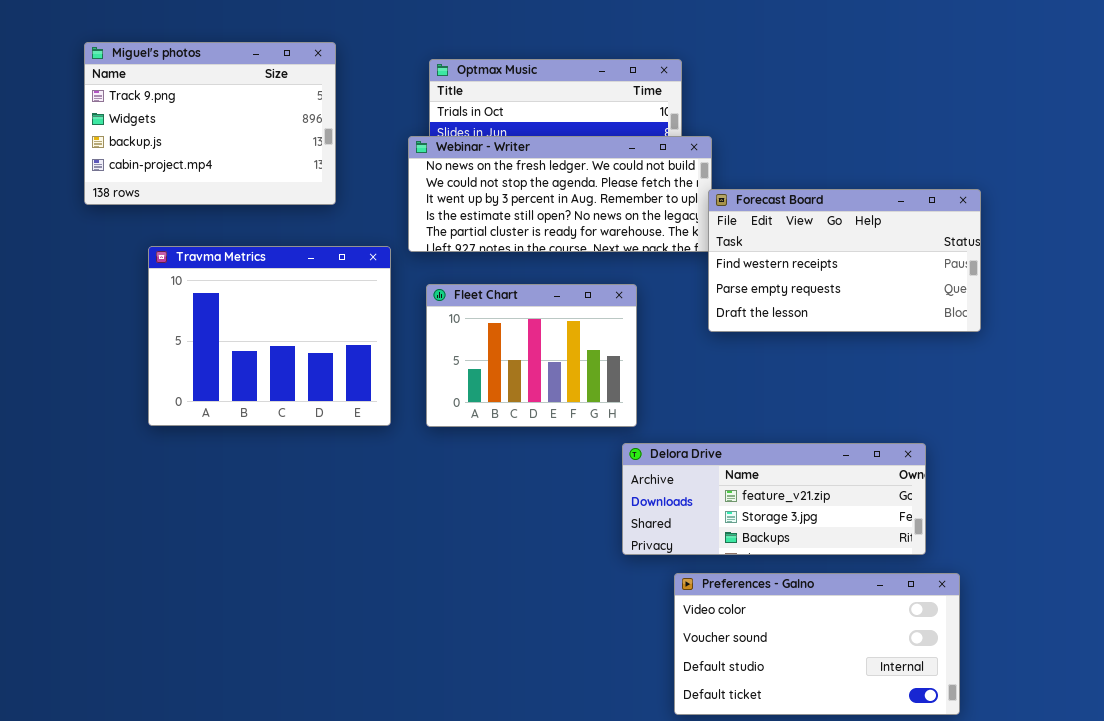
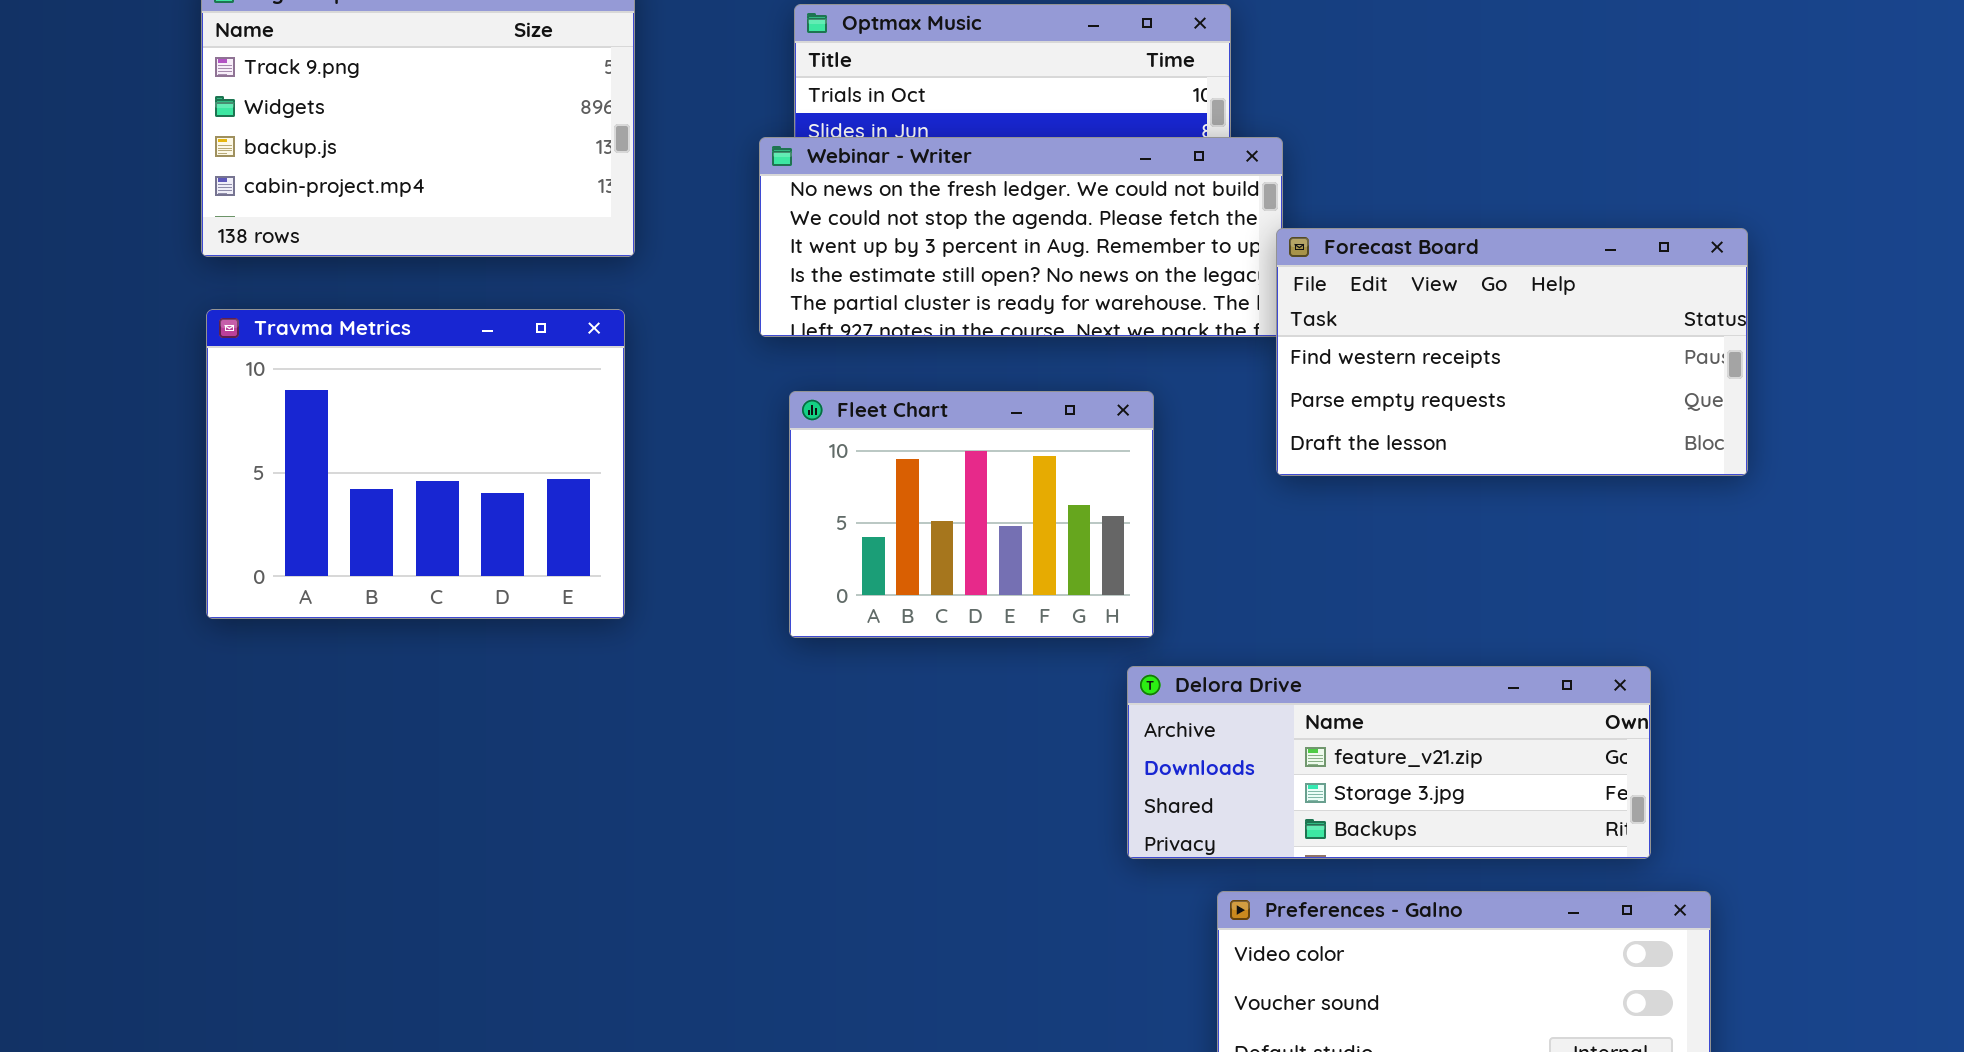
Travma Metrics: [148,246,391,426] -> [206,309,625,619], moved

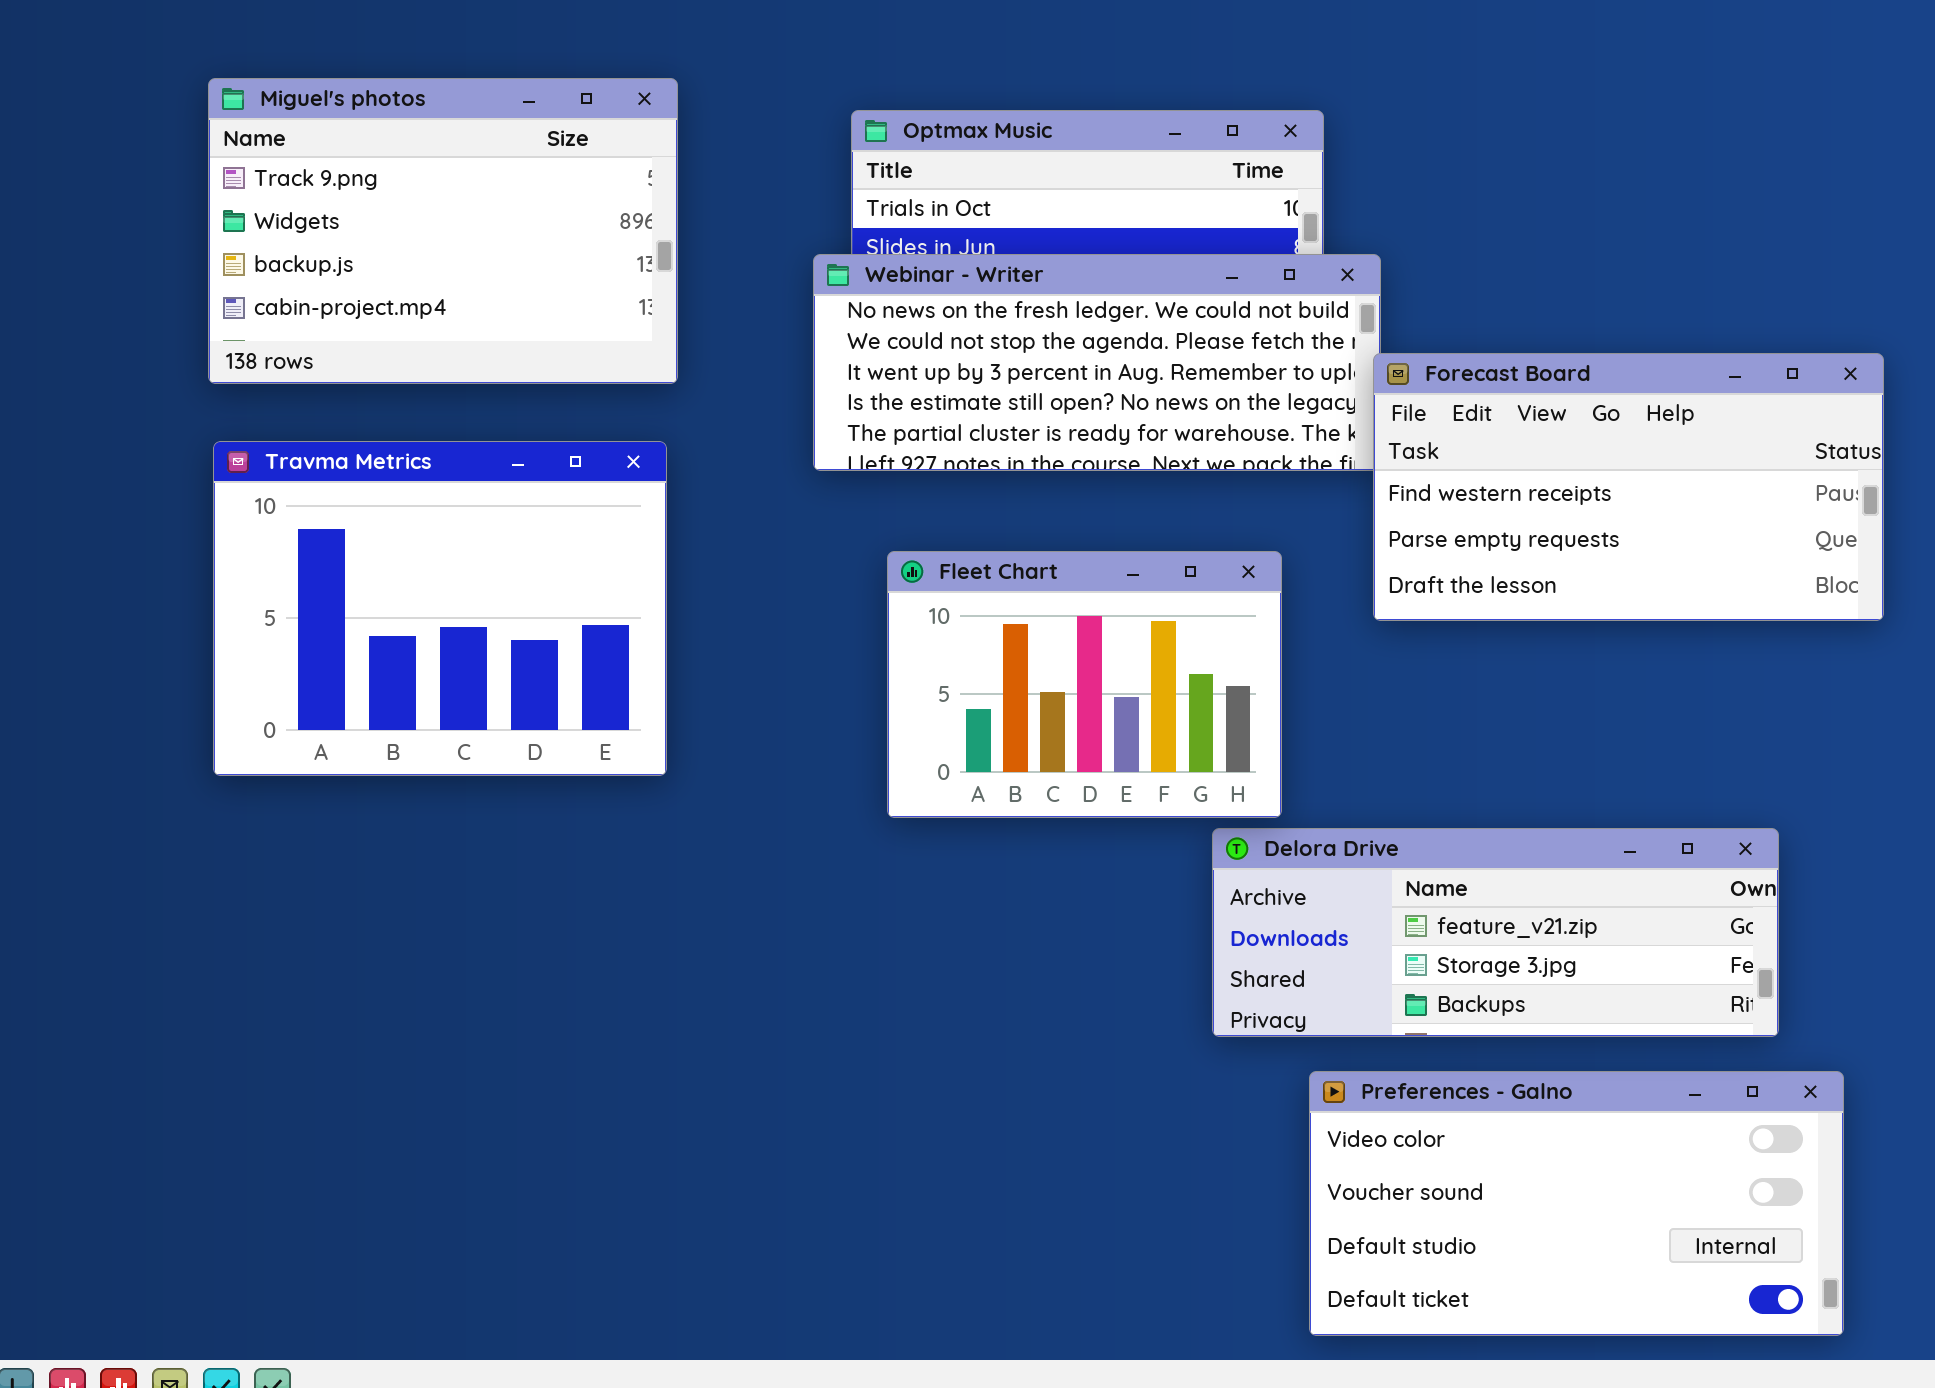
Fleet Chart: [789,391,1154,638] -> [887,551,1282,818], moved

